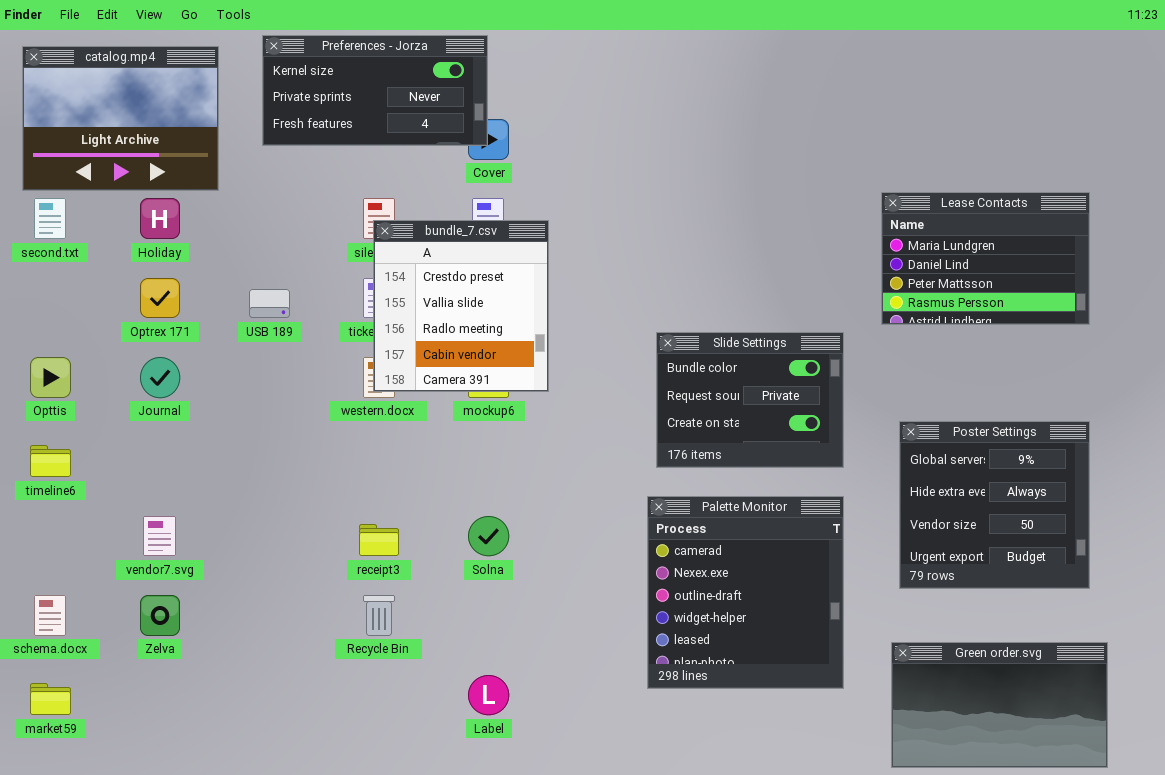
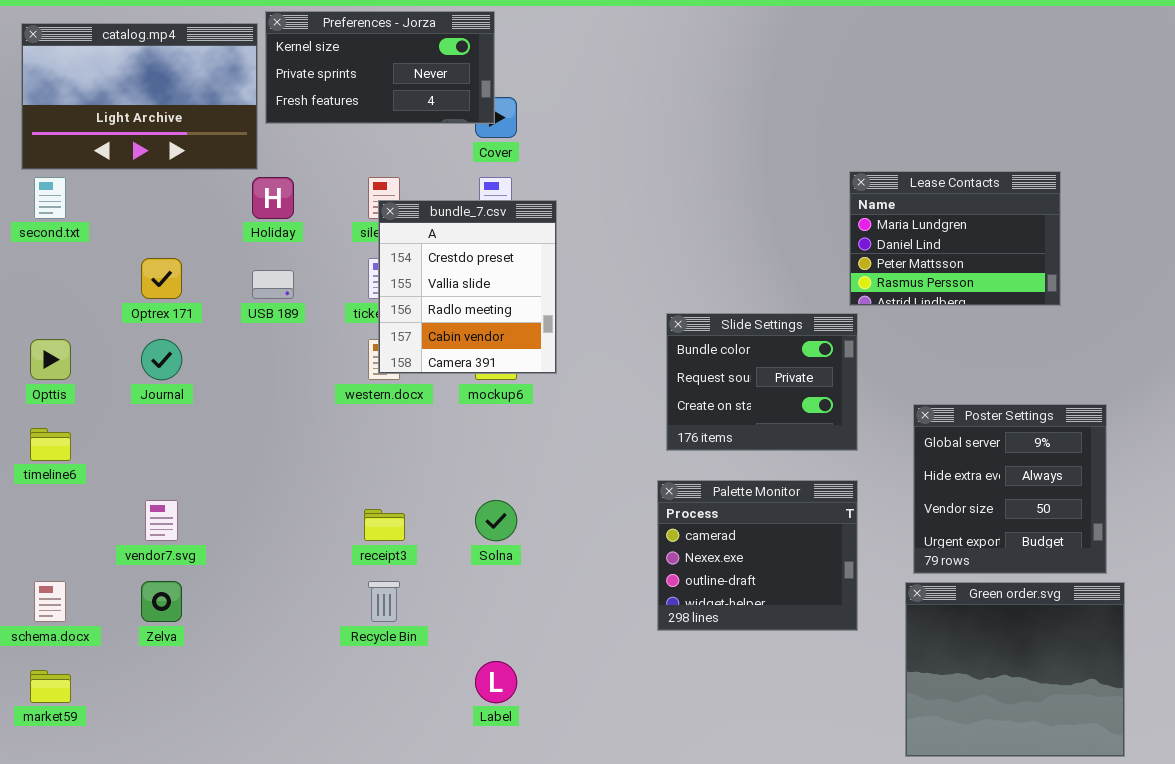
catalog.mp4: [22,46,219,191] -> [21,23,258,170], resized
Lease Contacts: [881,192,1090,325] -> [849,171,1061,306], moved
Holiday: [140,198,180,239] -> [252,177,294,219], moved
Palette Monitor: [647,496,844,689] -> [657,480,858,631], resized
Green order.svg: [891,642,1108,768] -> [905,582,1125,757], resized

